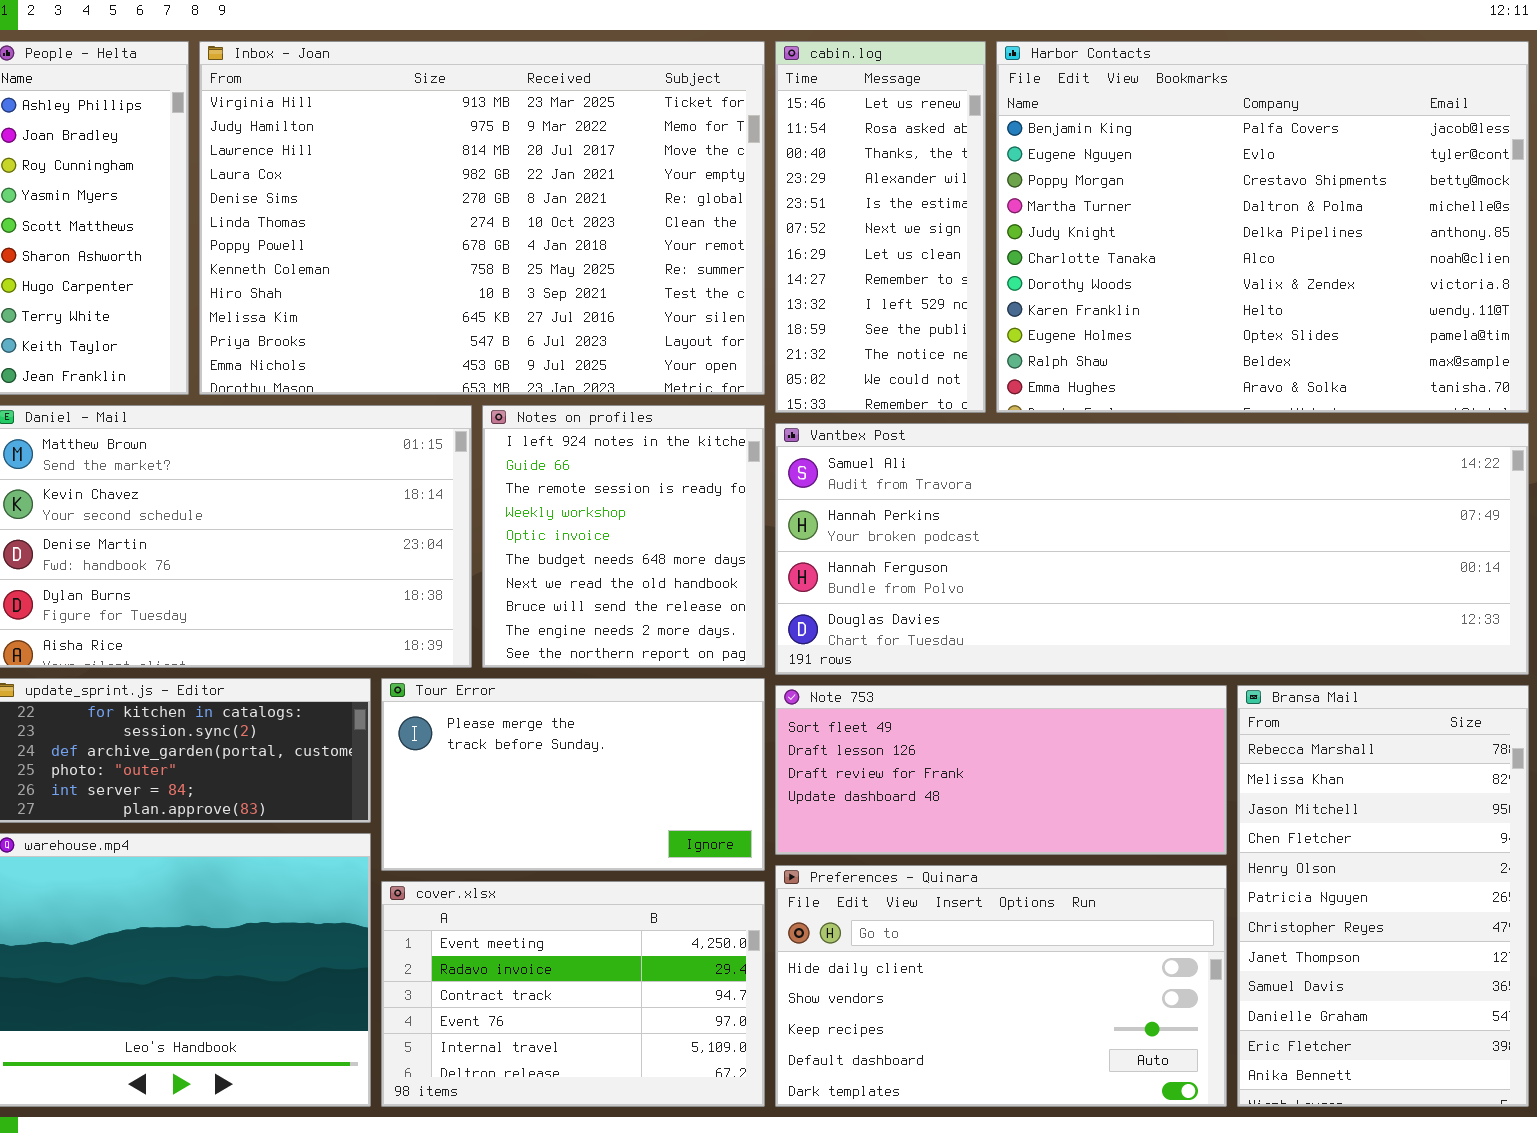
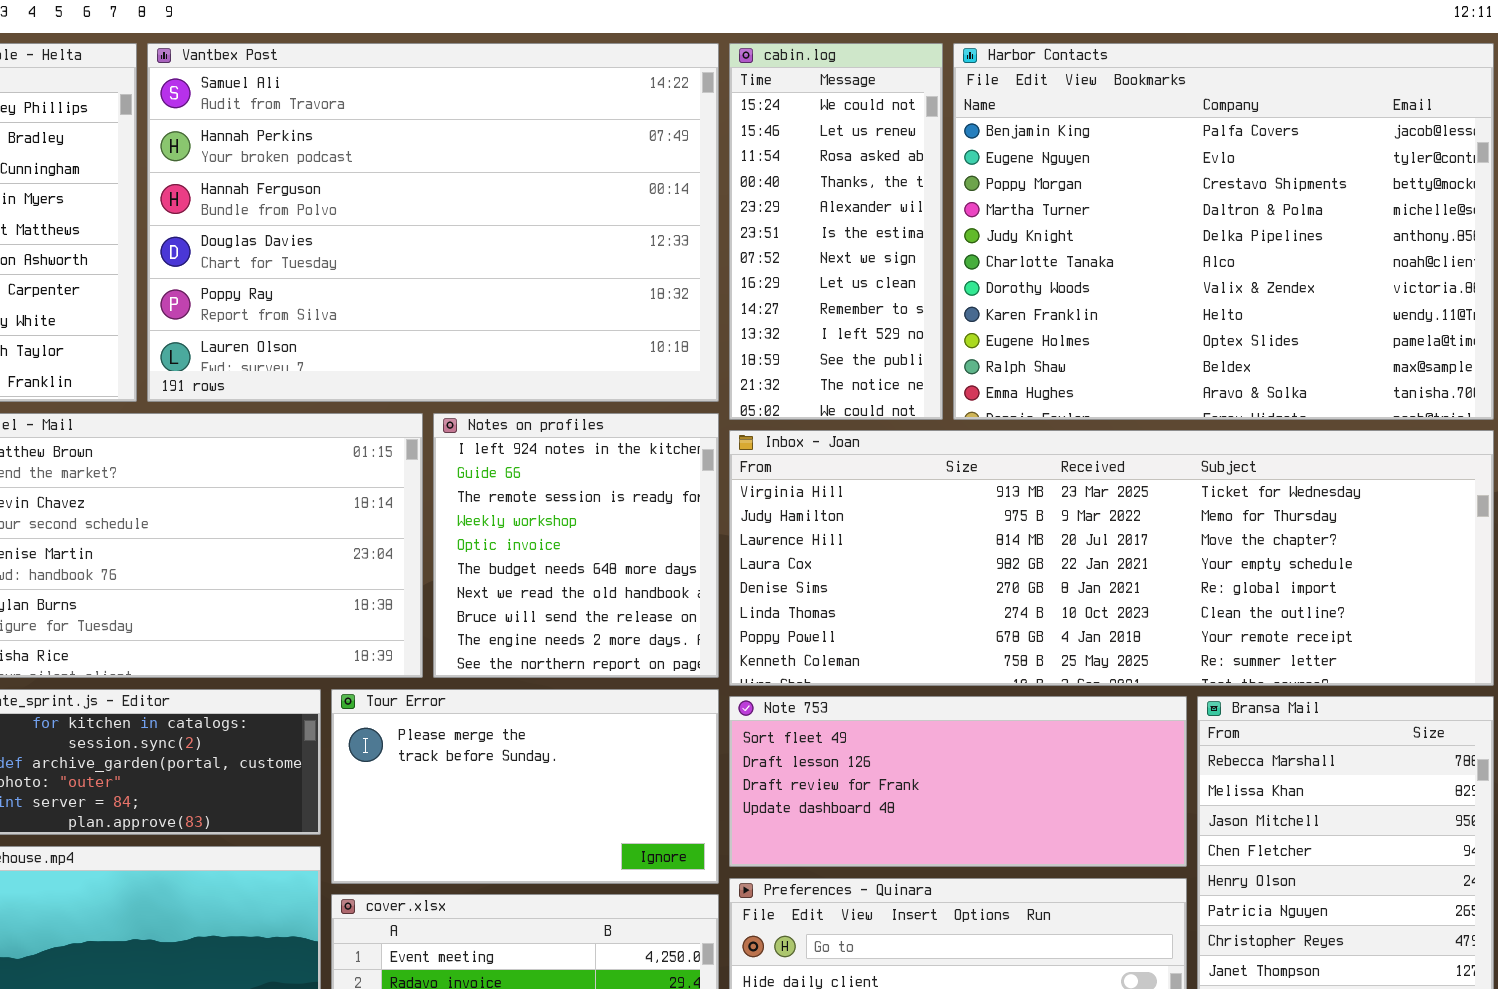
Inbox - Joan: [199,41,765,395] -> [729,430,1494,686], moved, resized
cabin.log: [775,41,986,413] -> [729,43,943,420], scrolled up 1 row
Vantbex Post: [775,423,1529,675] -> [147,43,719,402], moved, resized

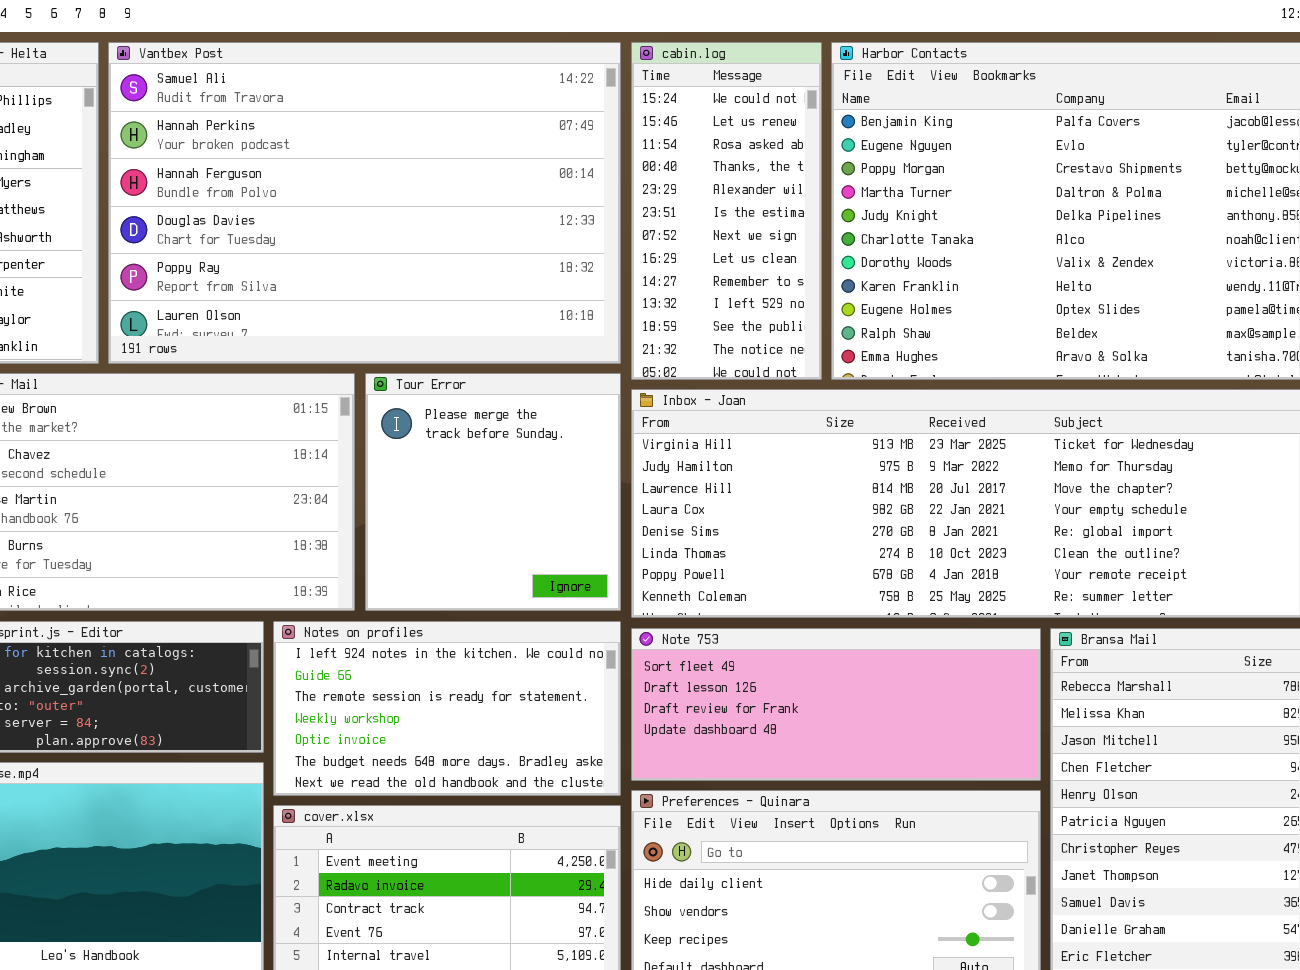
Notes on profiles: [433,413,719,678] -> [273,621,621,796], moved, resized
Tour Error: [331,689,719,884] -> [365,373,621,611], moved, resized

